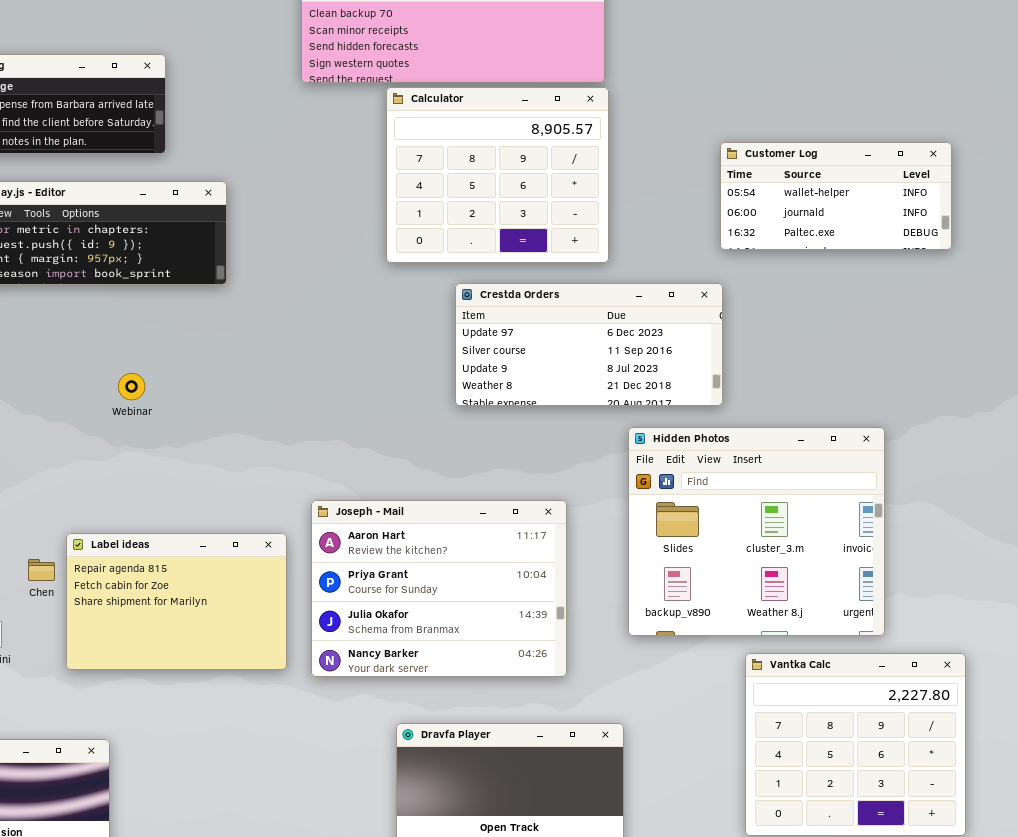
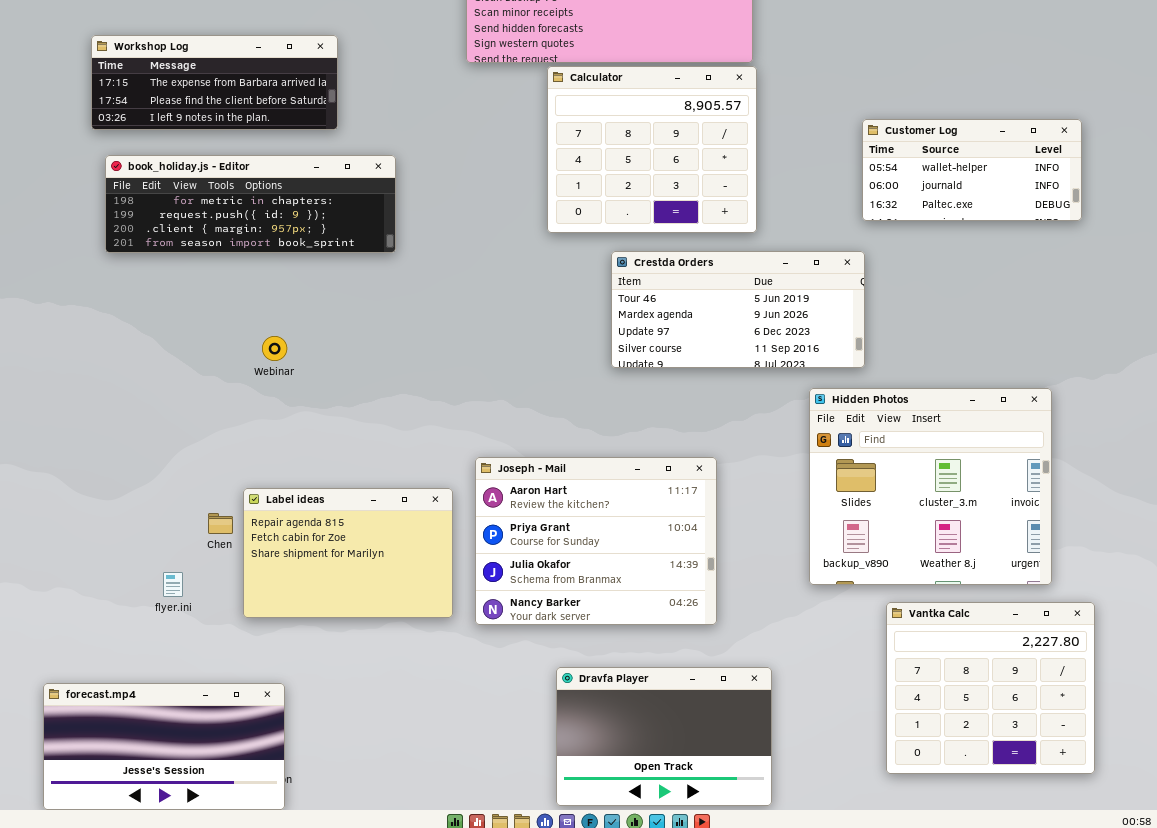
Crestda Orders: [455,283,723,406] -> [611,251,865,368], scrolled up 2 rows
Webinar: [118,373,145,400] -> [262,336,287,361], moved
Hidden Photos: [628,427,885,636] -> [809,388,1052,585], moved

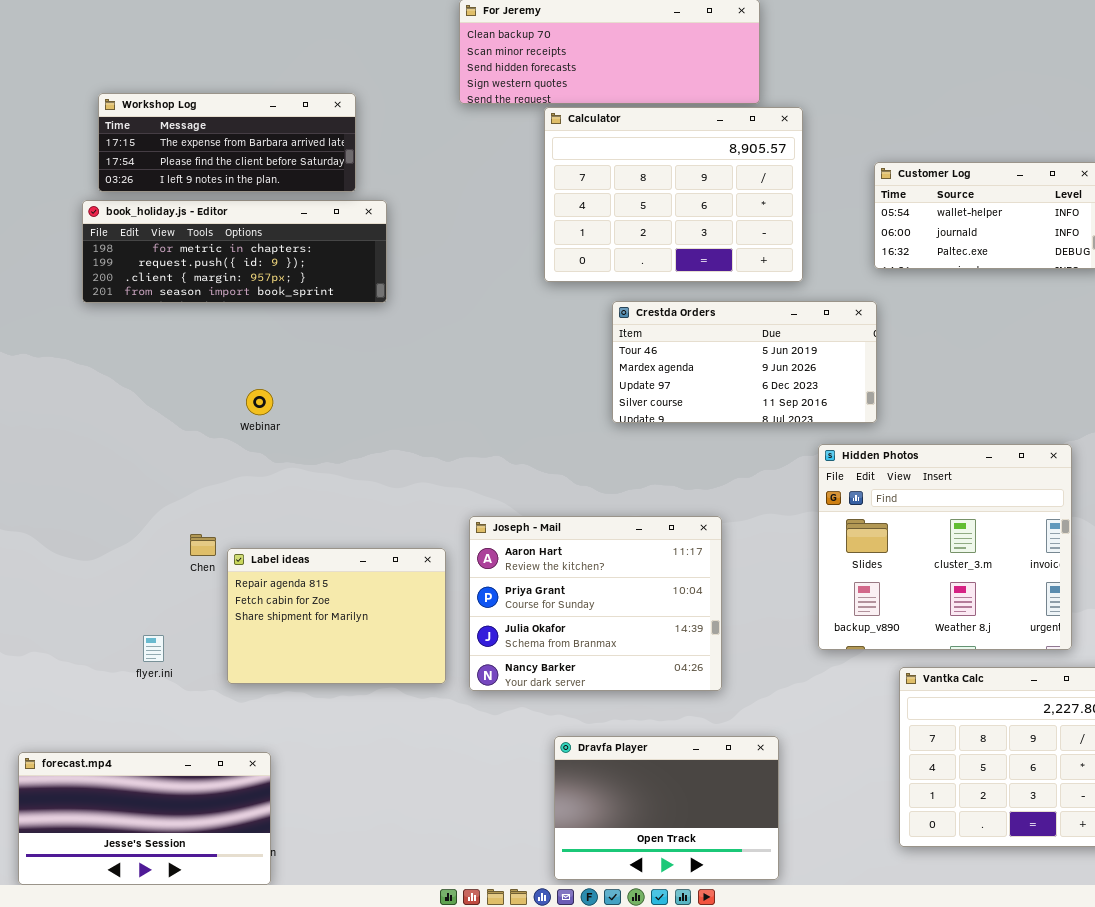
Workshop Log: [91,35,338,130] -> [98,93,356,192], moved
Calculator: [547,66,757,233] -> [544,107,803,282], resized
Chen: [208,513,233,534] -> [190,534,216,556], moved

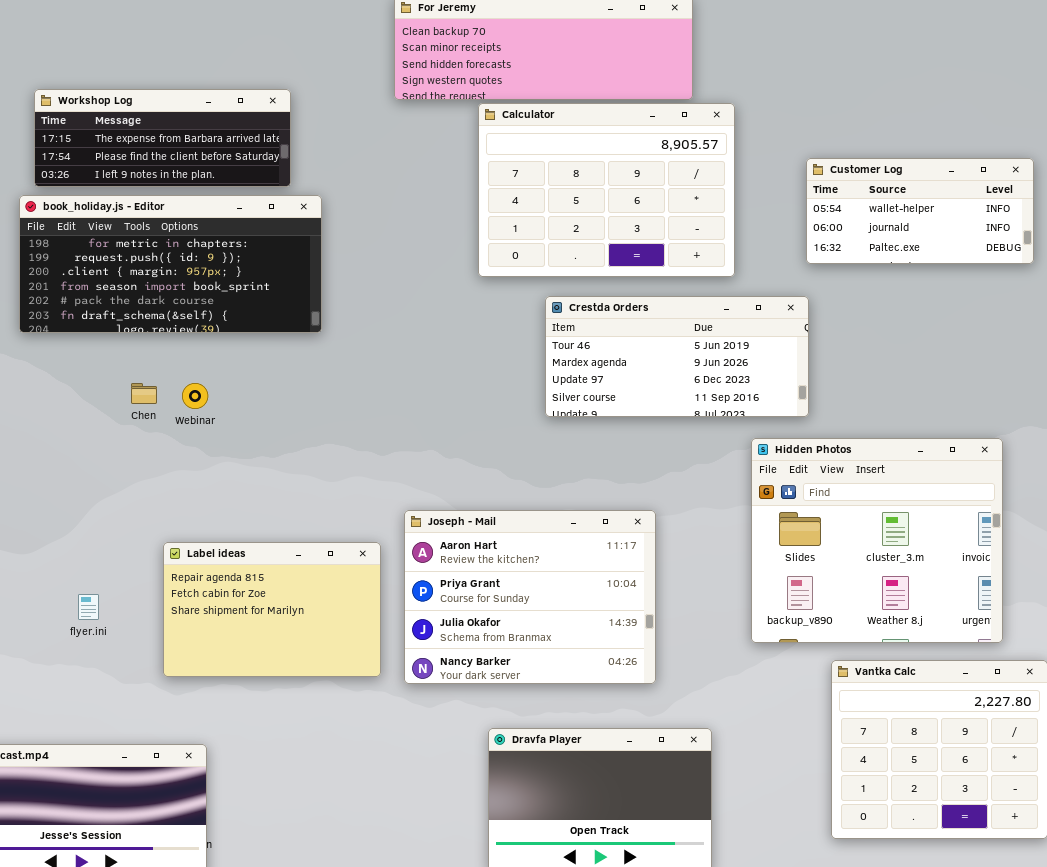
book_holiday.js - Editor: [82,200,387,303] -> [19,195,322,333], resized
Chen: [190,534,216,556] -> [131,383,157,404], moved
flyer.ini: [143,635,164,662] -> [78,594,99,620], moved

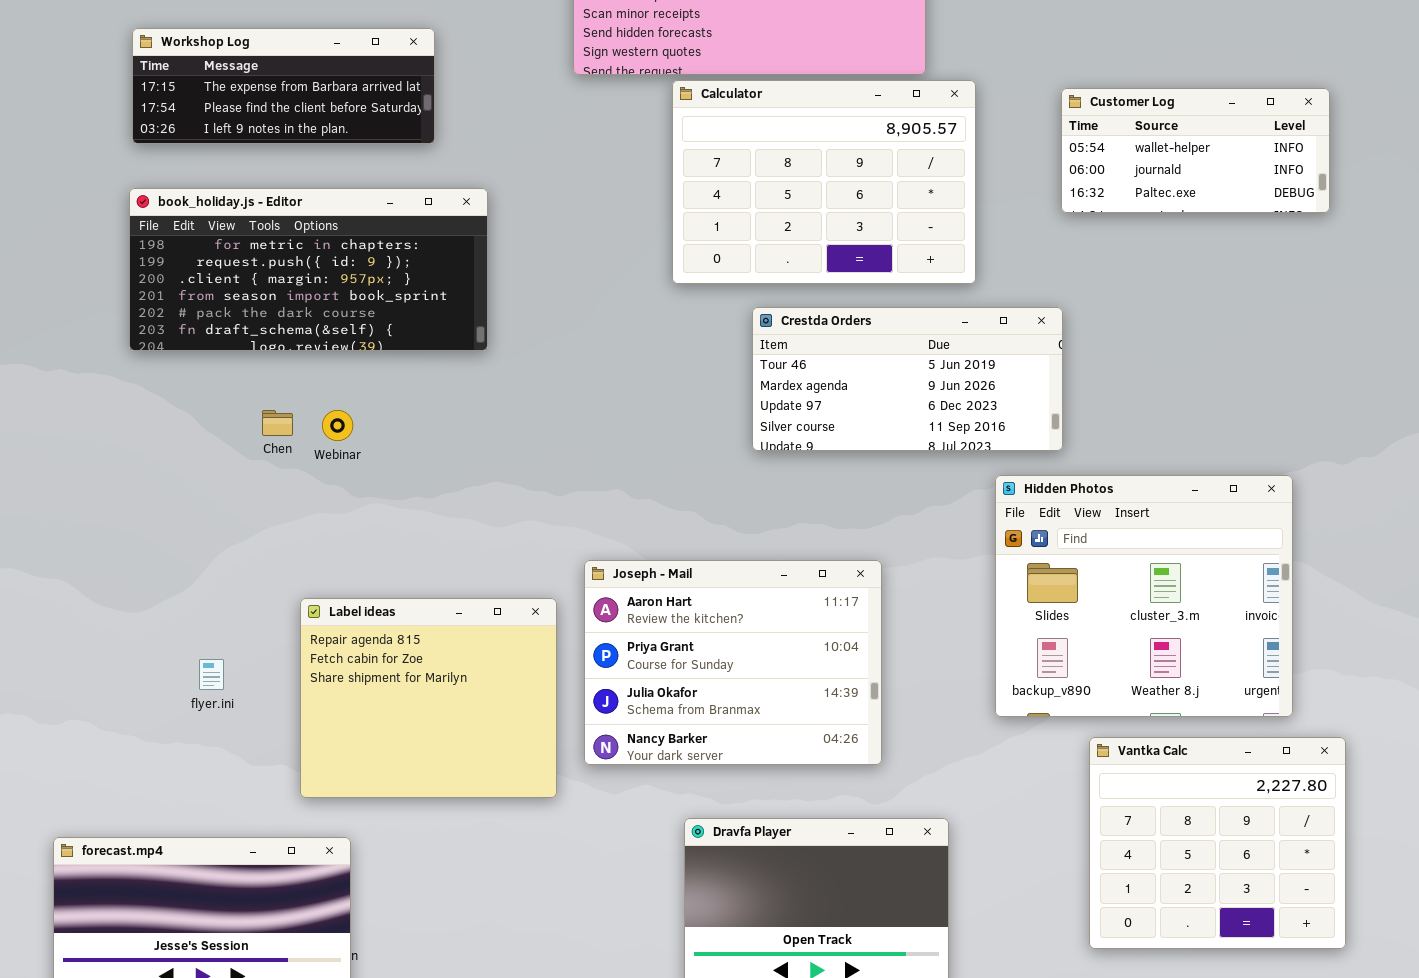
Workshop Log: [34,89,291,187] -> [132,28,435,144], moved
Customer Log: [806,158,1034,264] -> [1061,88,1330,213], moved
Label ideas: [163,542,381,677] -> [300,598,557,798], resized

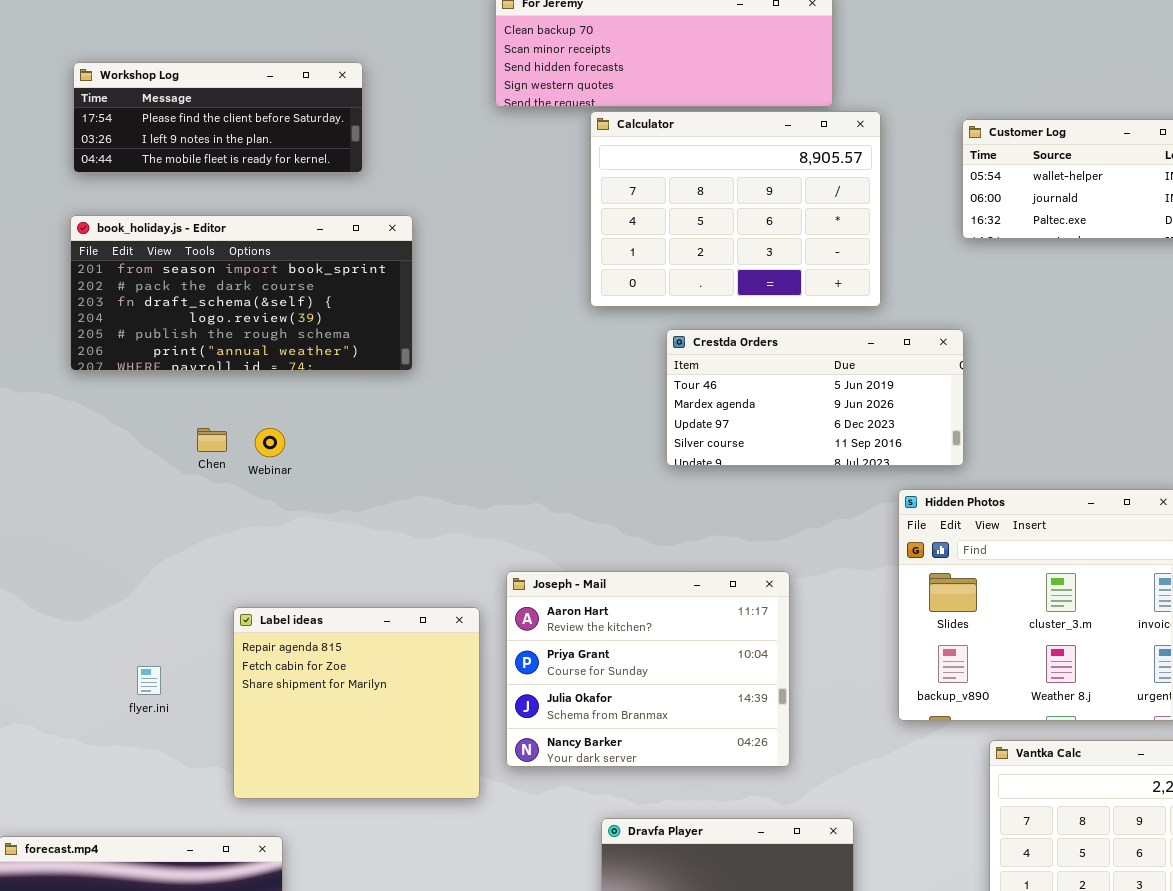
Workshop Log: [132,28,435,144] -> [73,62,363,173], scrolled down 1 row
book_holiday.js - Editor: [129,188,488,351] -> [70,215,413,371], scrolled down 3 rows

